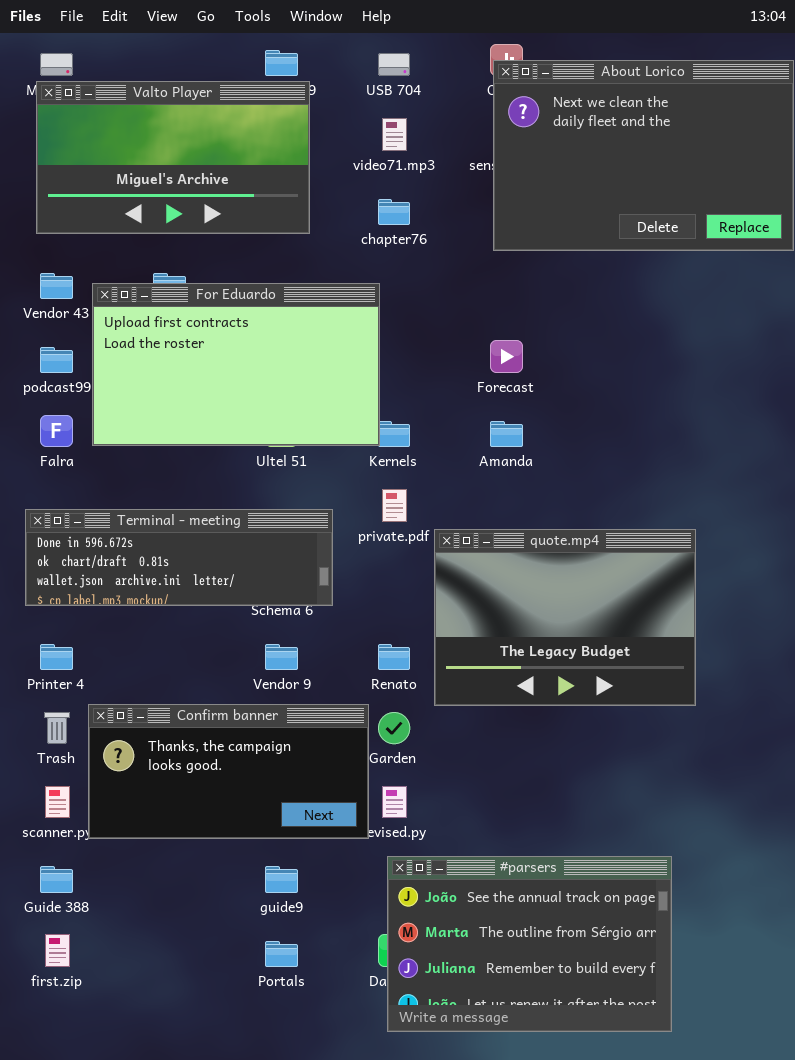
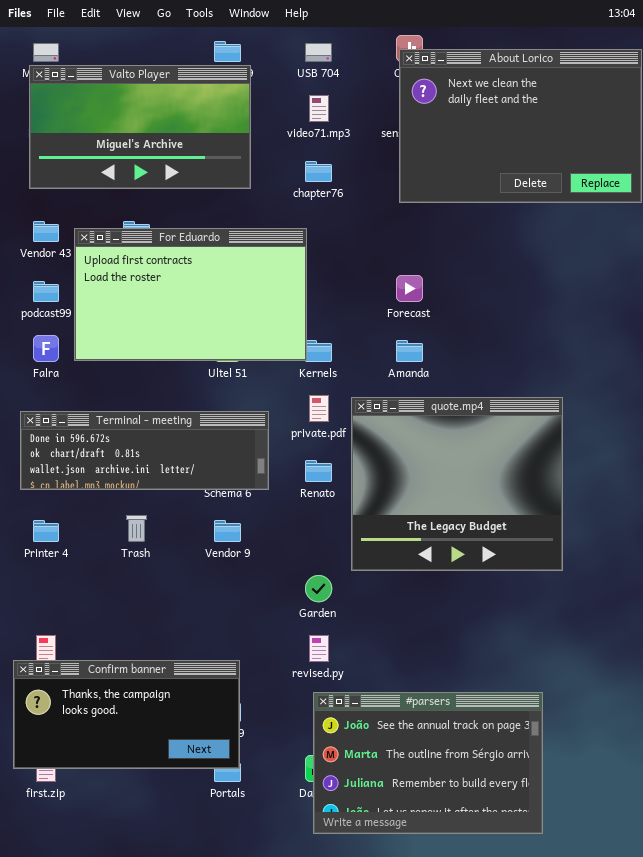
quote.mp4: [434,529,696,706] -> [351,397,563,571], resized
Renato: [378,644,410,670] -> [305,460,332,482], moved
Confirm banner: [88,704,369,839] -> [13,660,240,769], moved
Trash: [44,712,70,744] -> [126,515,147,542], moved

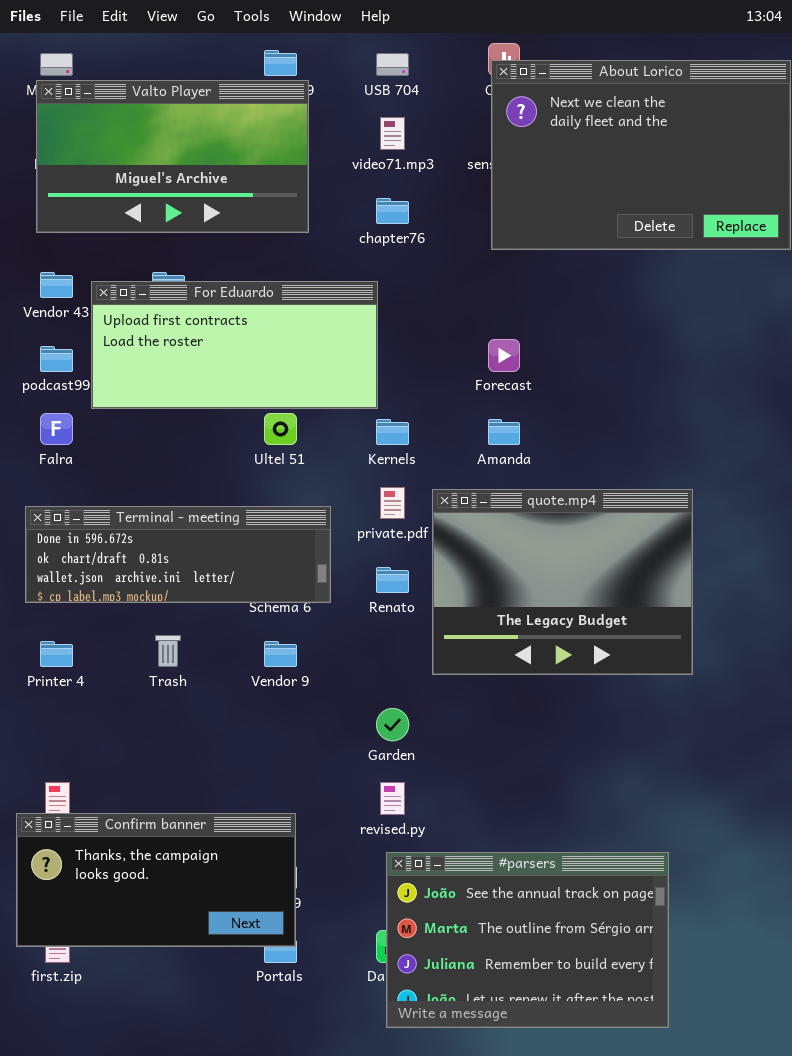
For Eduardo: [74,228,307,361] -> [91,281,378,409], resized
quote.mp4: [351,397,563,571] -> [432,489,693,675], resized

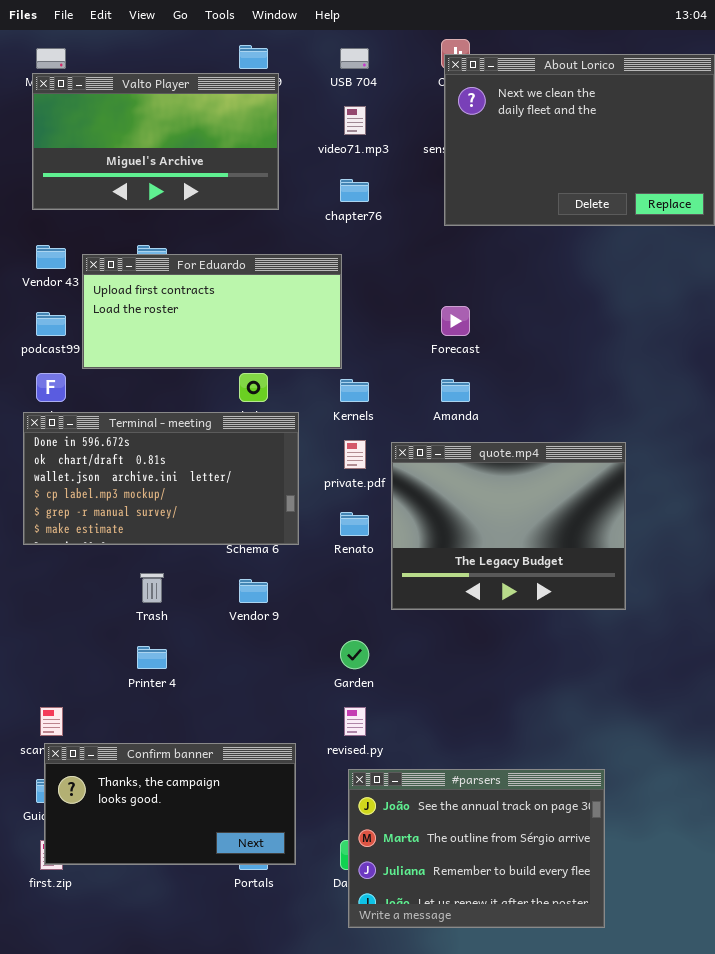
Terminal - meeting: [25,506,331,603] -> [23,412,299,545], resized
Printer 4: [40,641,73,667] -> [137,646,167,669], moved
Confirm banner: [16,813,296,947] -> [44,743,296,865], moved

